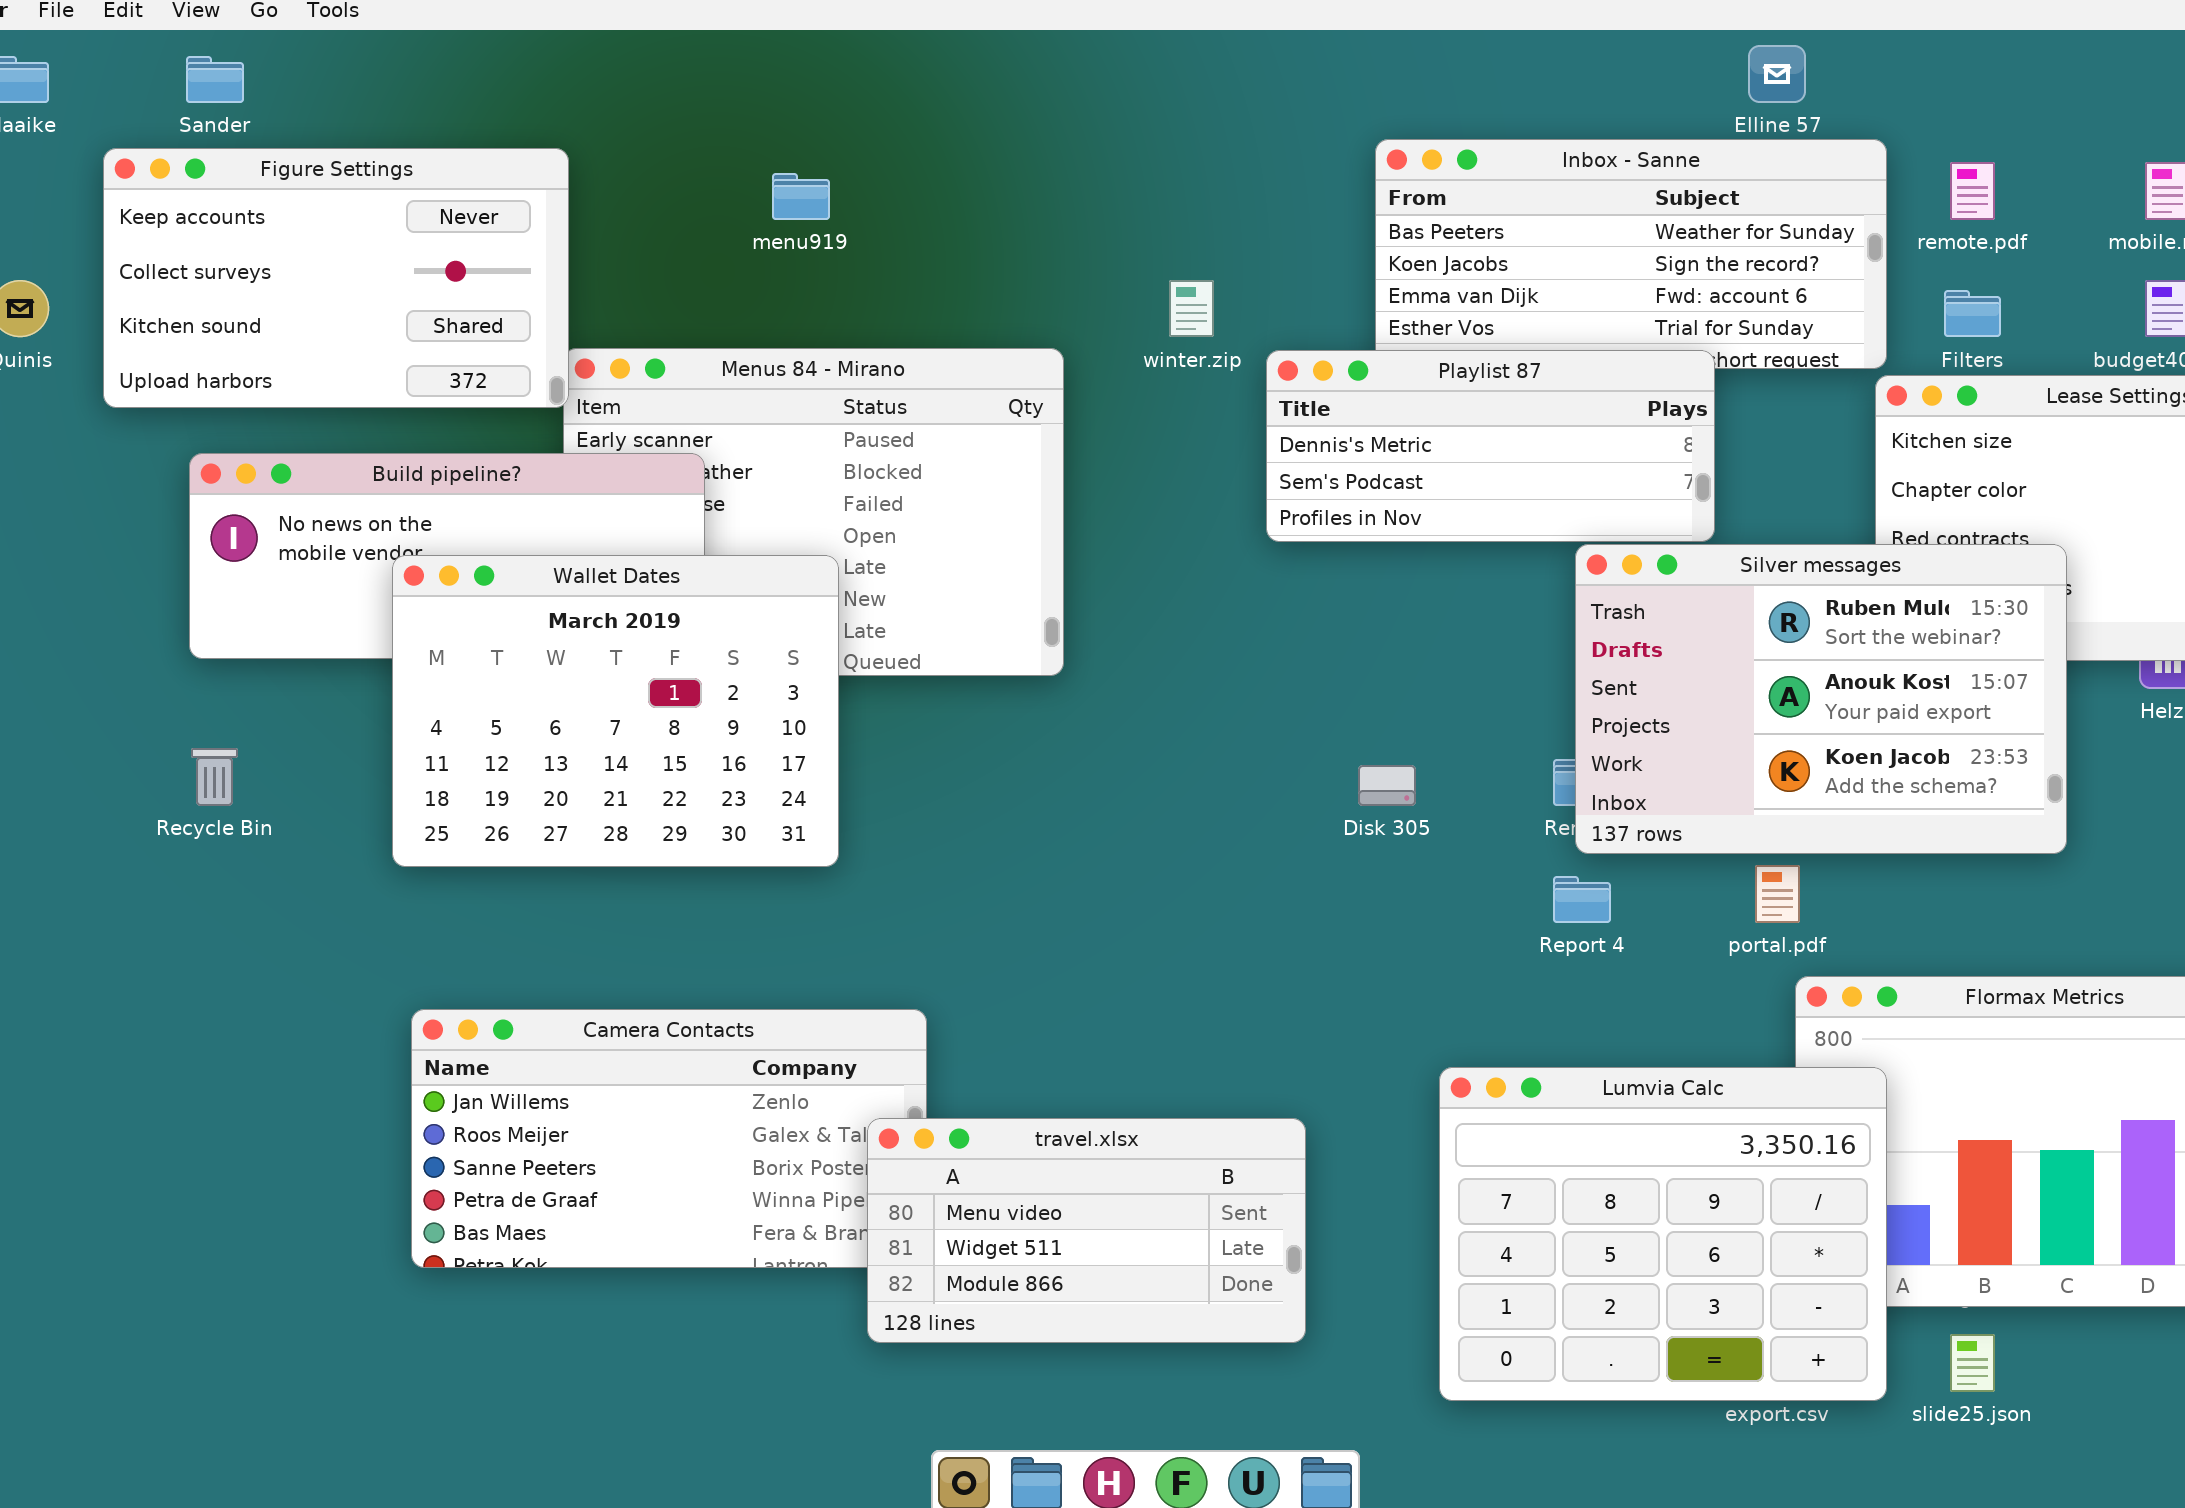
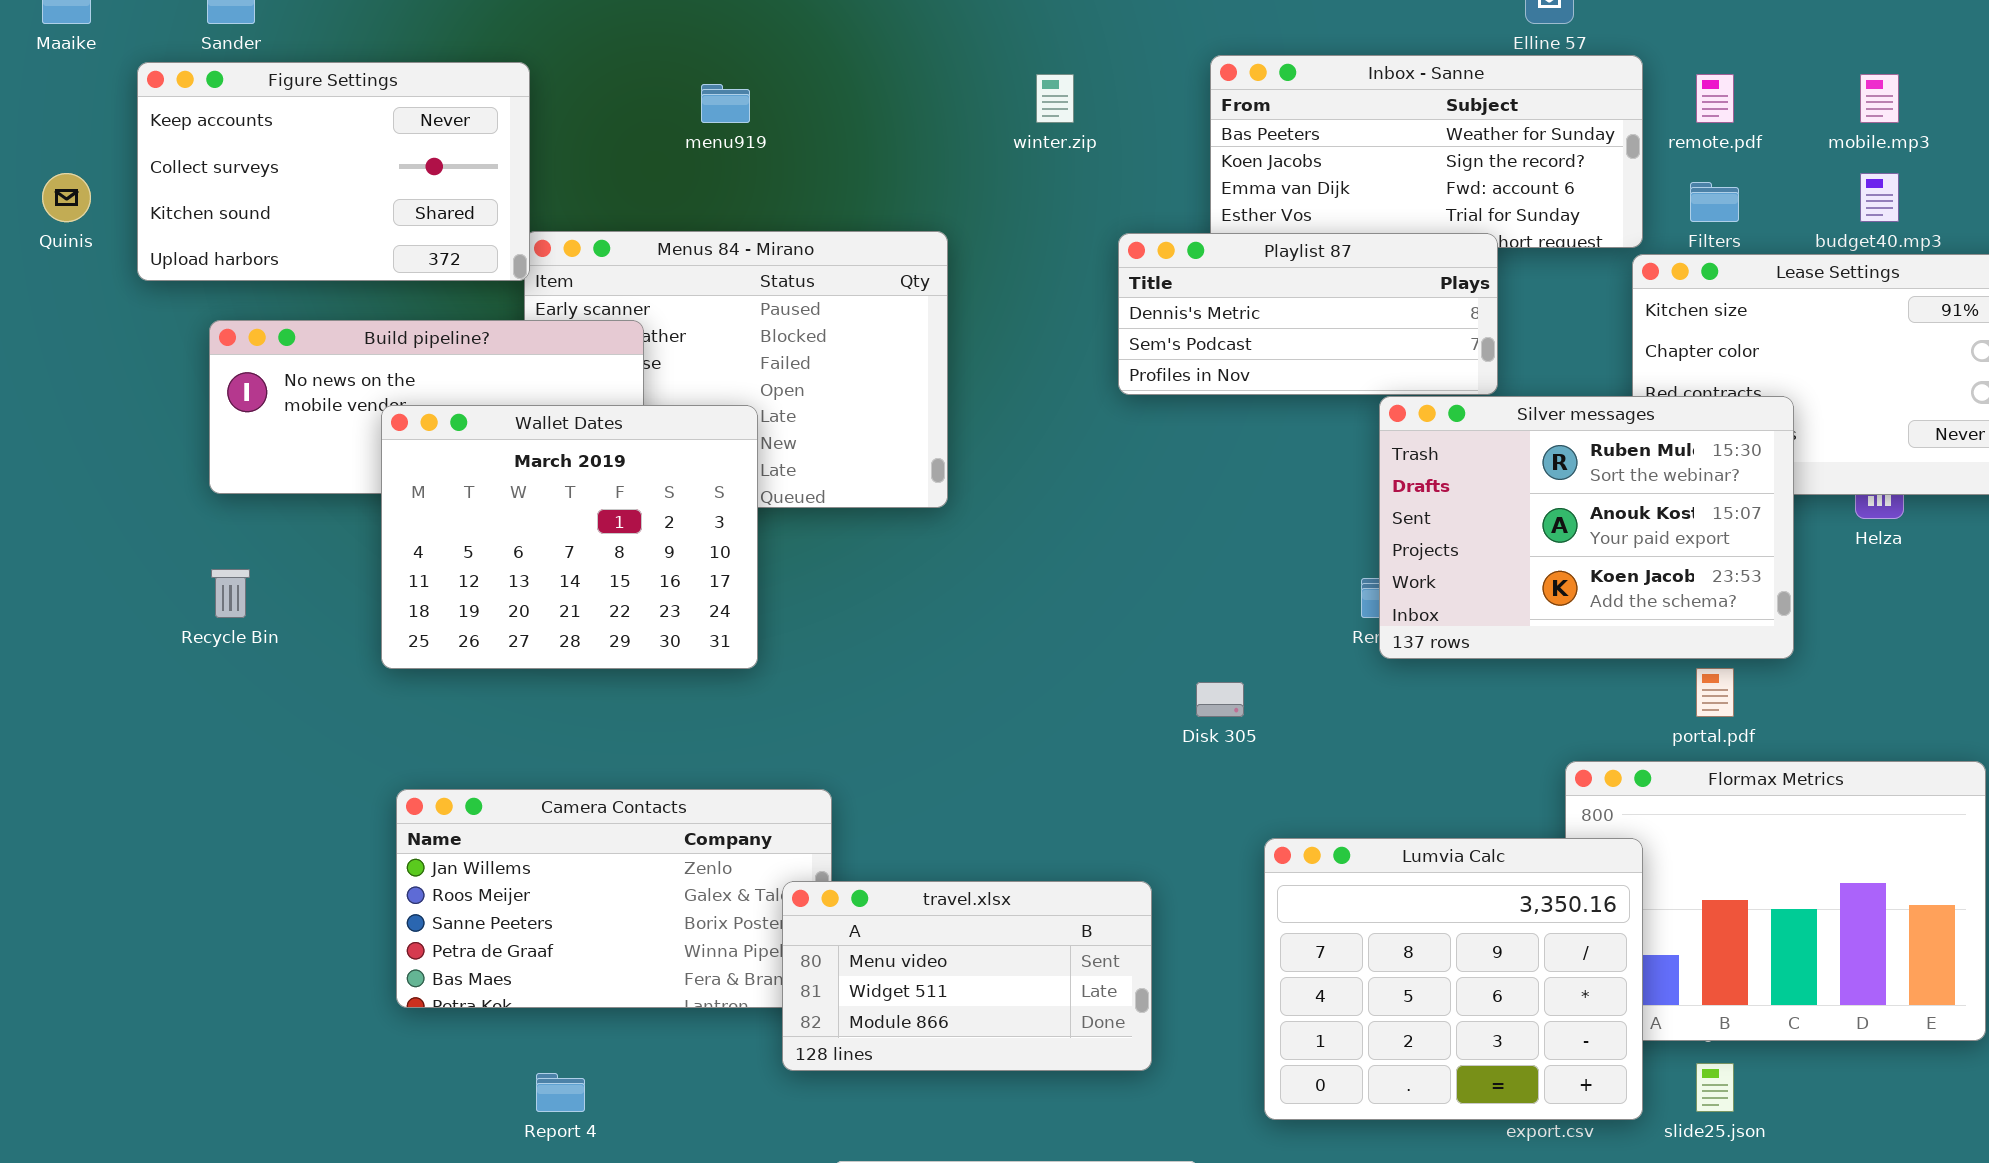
winter.zip: [1169,280,1214,337] -> [1036,74,1074,123], moved
Disk 305: [1358,765,1416,806] -> [1196,682,1244,717], moved
portal.pdf: [1755,865,1800,923] -> [1696,668,1734,717], moved
Report 4: [1553,876,1611,923] -> [536,1073,585,1112], moved

